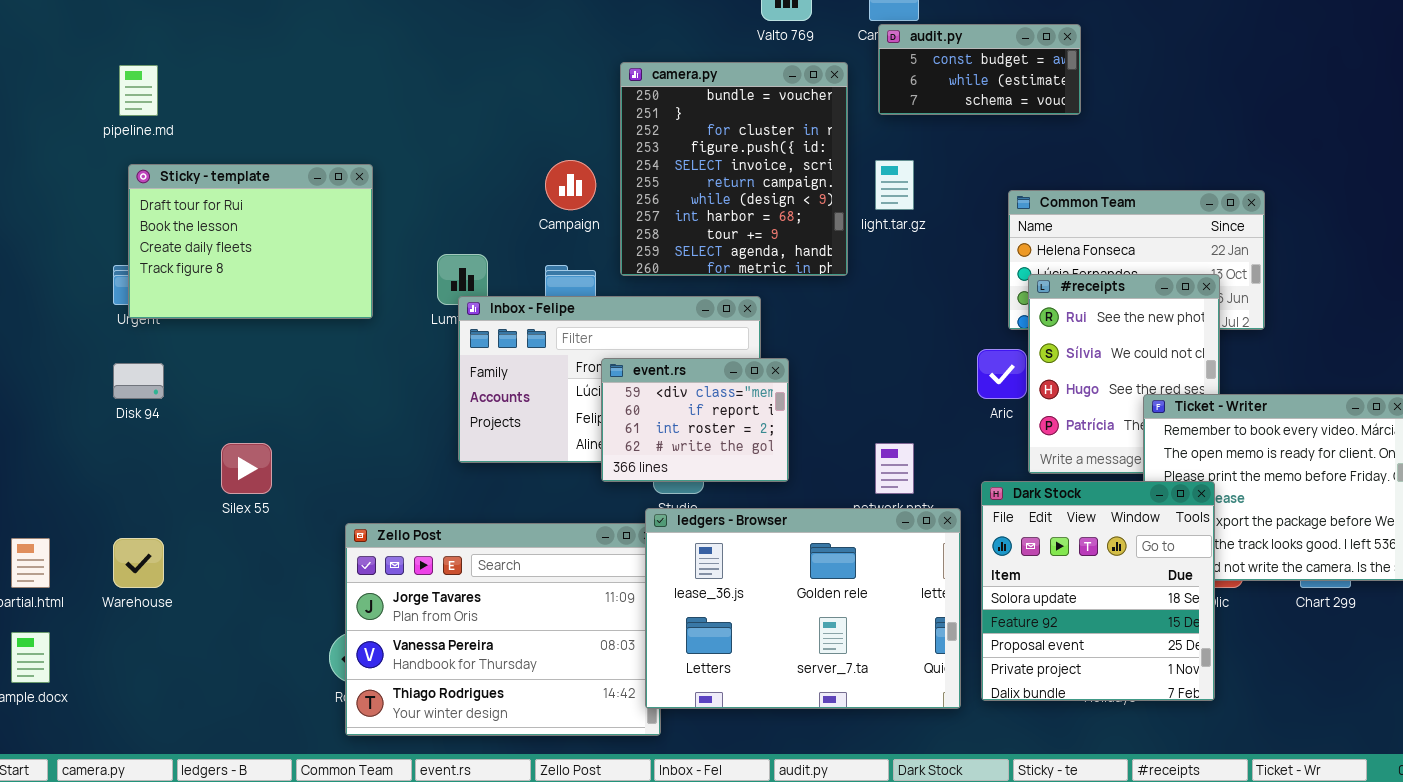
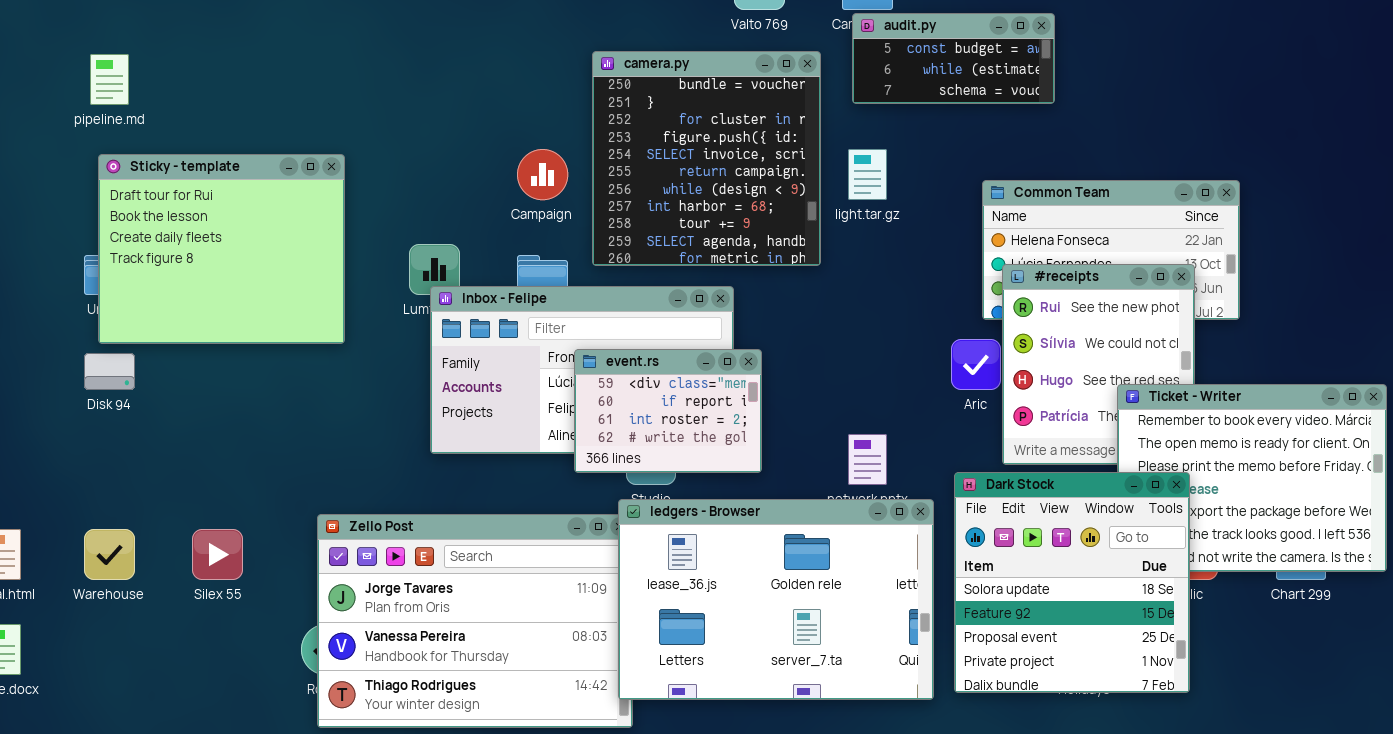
Sticky - template: [128,164,373,319] -> [98,154,345,344], resized
Silex 55: [221,443,272,494] -> [192,529,243,580], moved

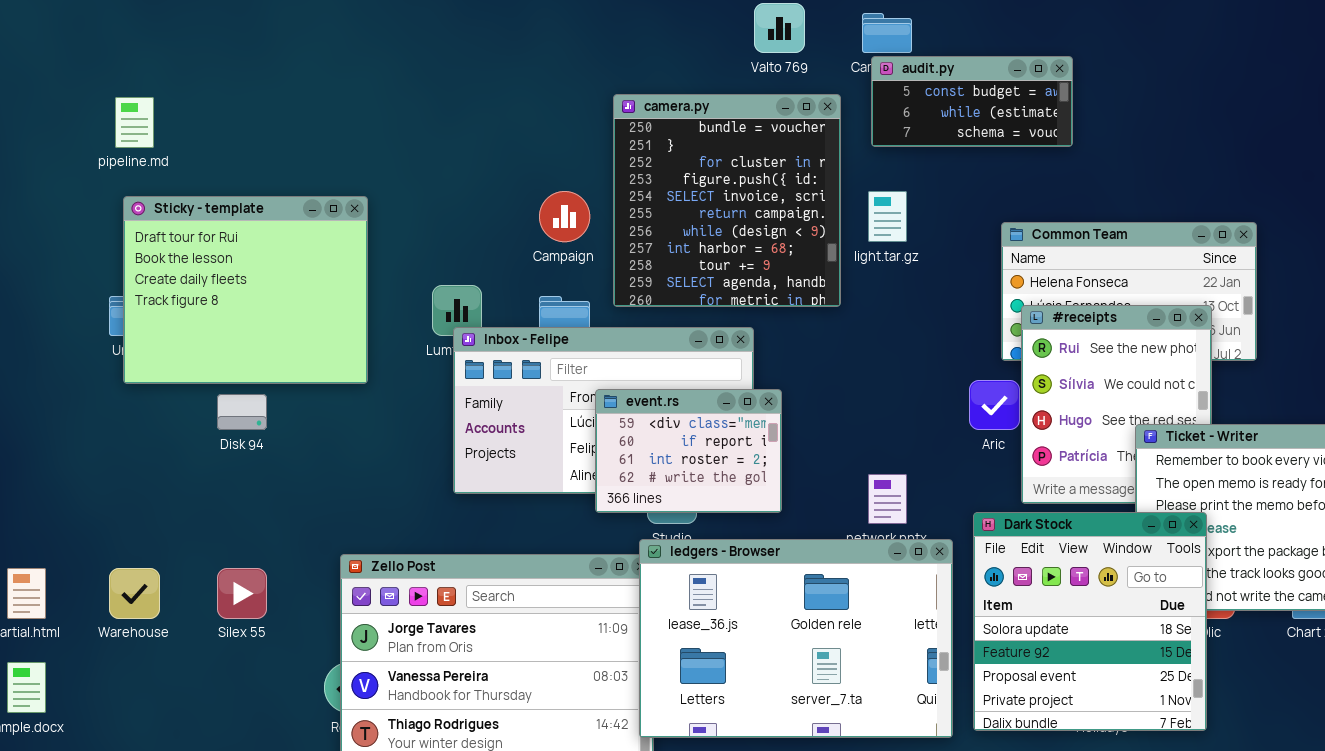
Disk 94: [84,353,135,390] -> [217,394,267,430], moved

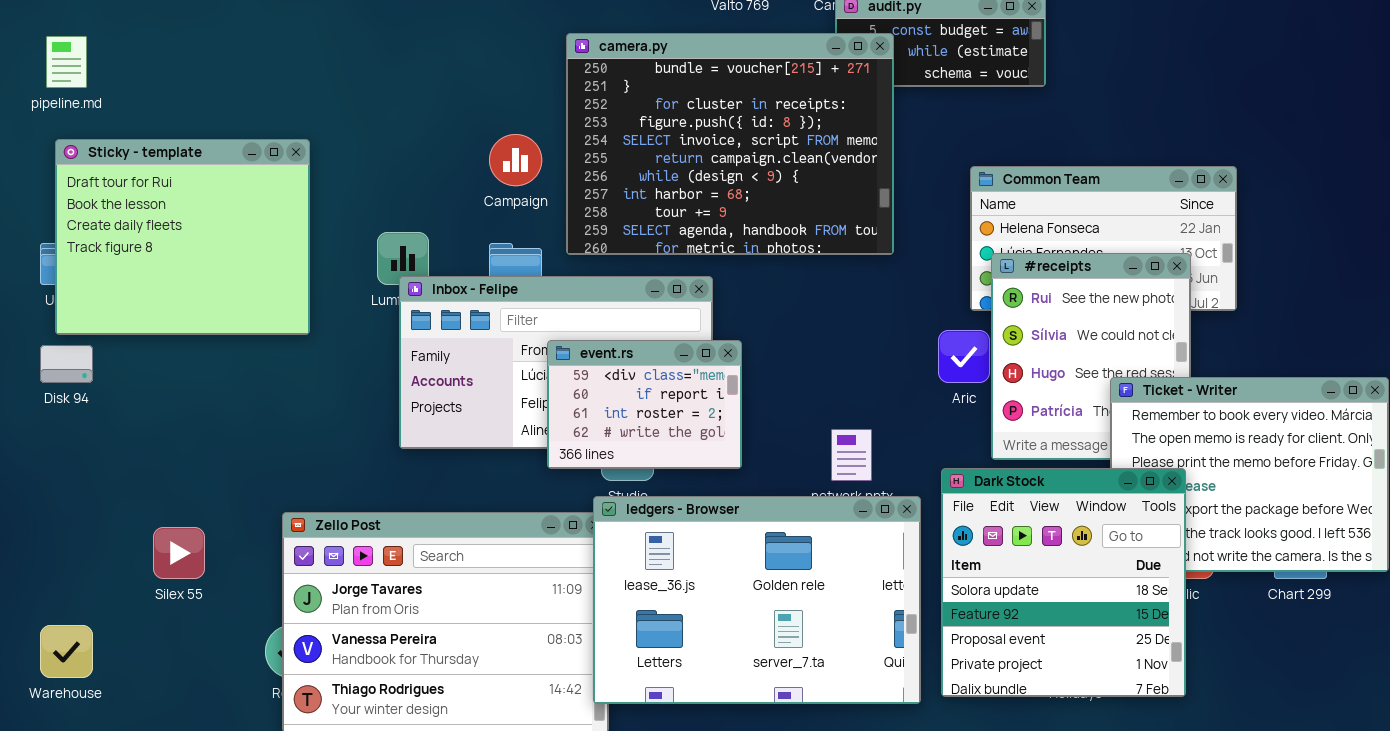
camera.py: [613,94,841,307] -> [566,33,894,255], resized
Disk 94: [217,394,267,430] -> [40,345,93,383], moved
Warehouse: [109,568,160,619] -> [40,625,93,678], moved

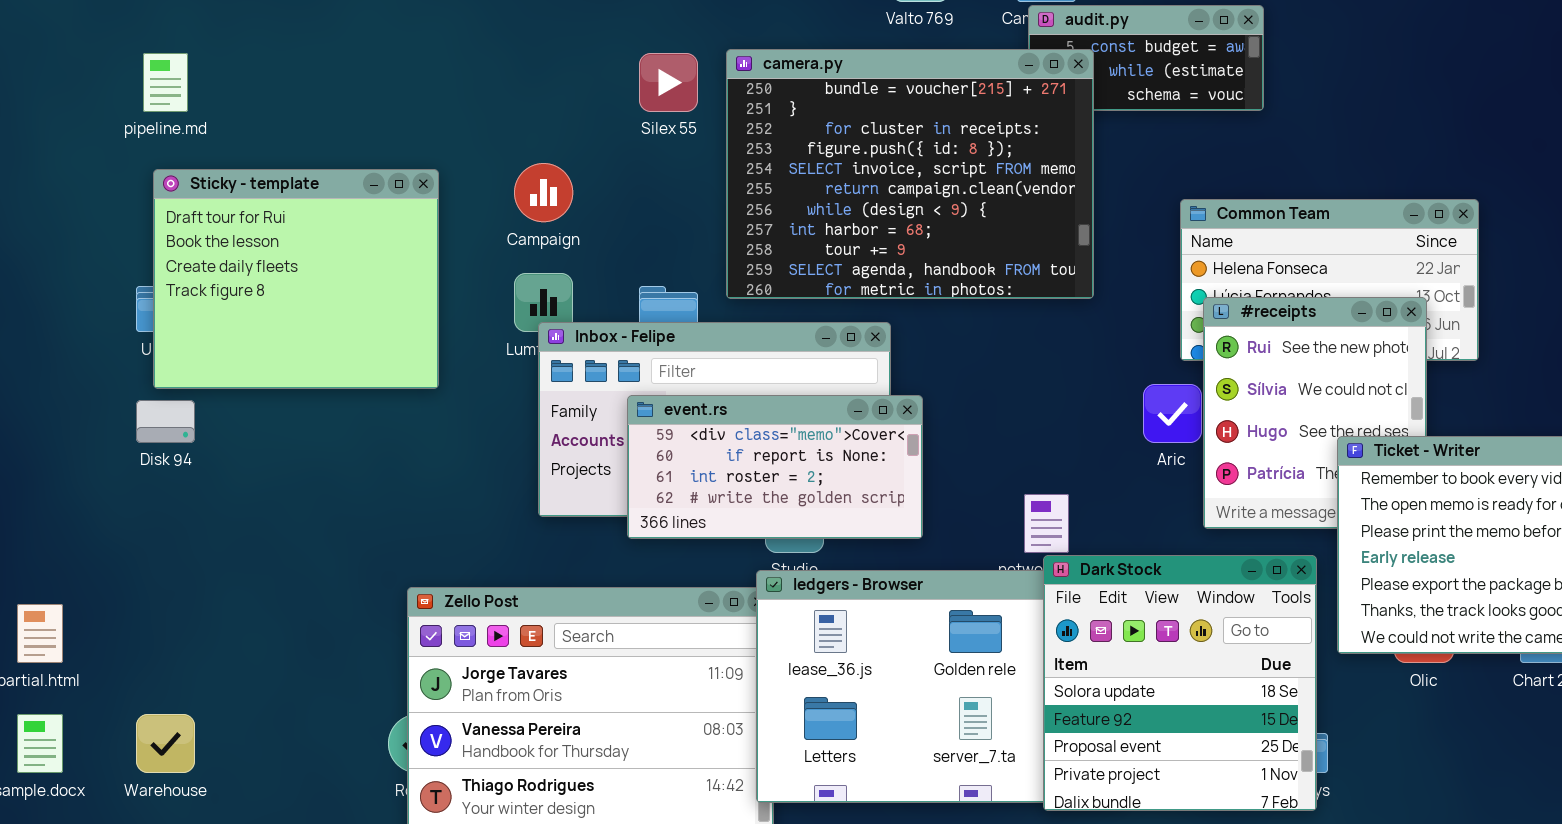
Campaign: [489,134,542,186] -> [514,163,573,222], moved
event.rs: [547,340,742,469] -> [627,395,923,539], resized
Dark Stock: [941,468,1186,697] -> [1043,555,1317,811], moved
Silex 55: [153,527,205,579] -> [639,53,698,112], moved

